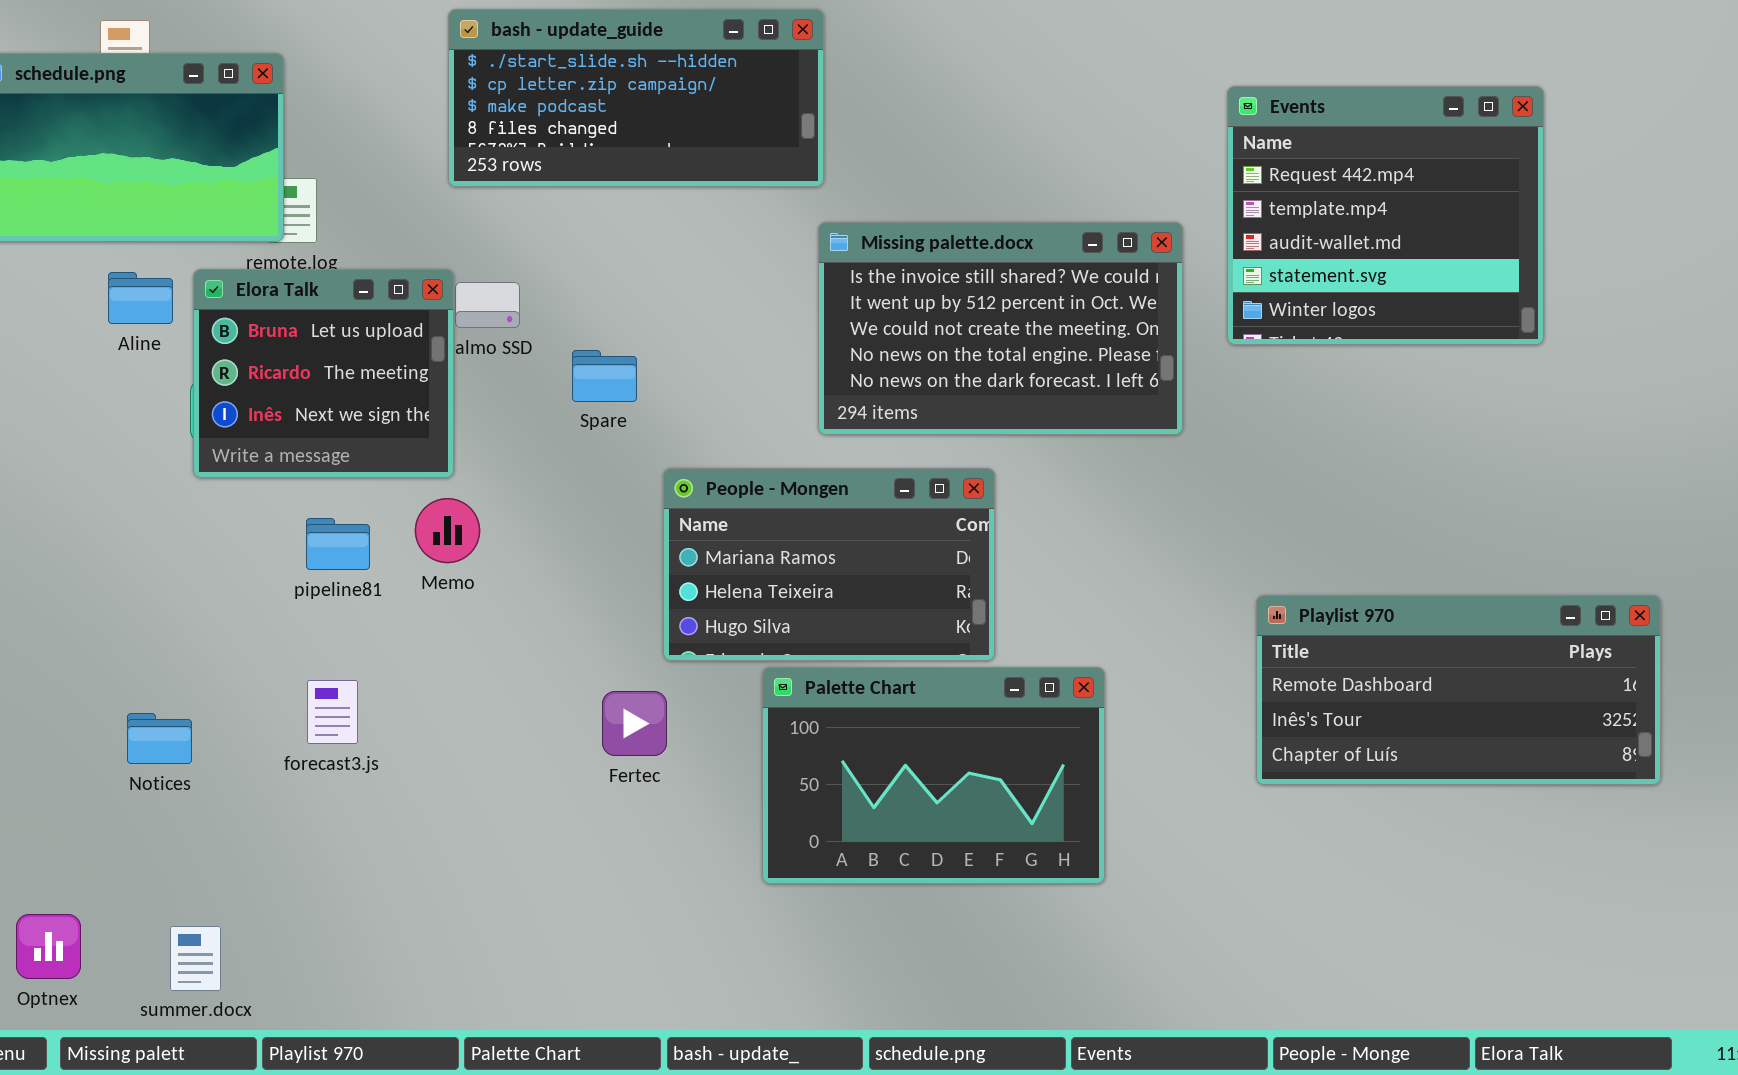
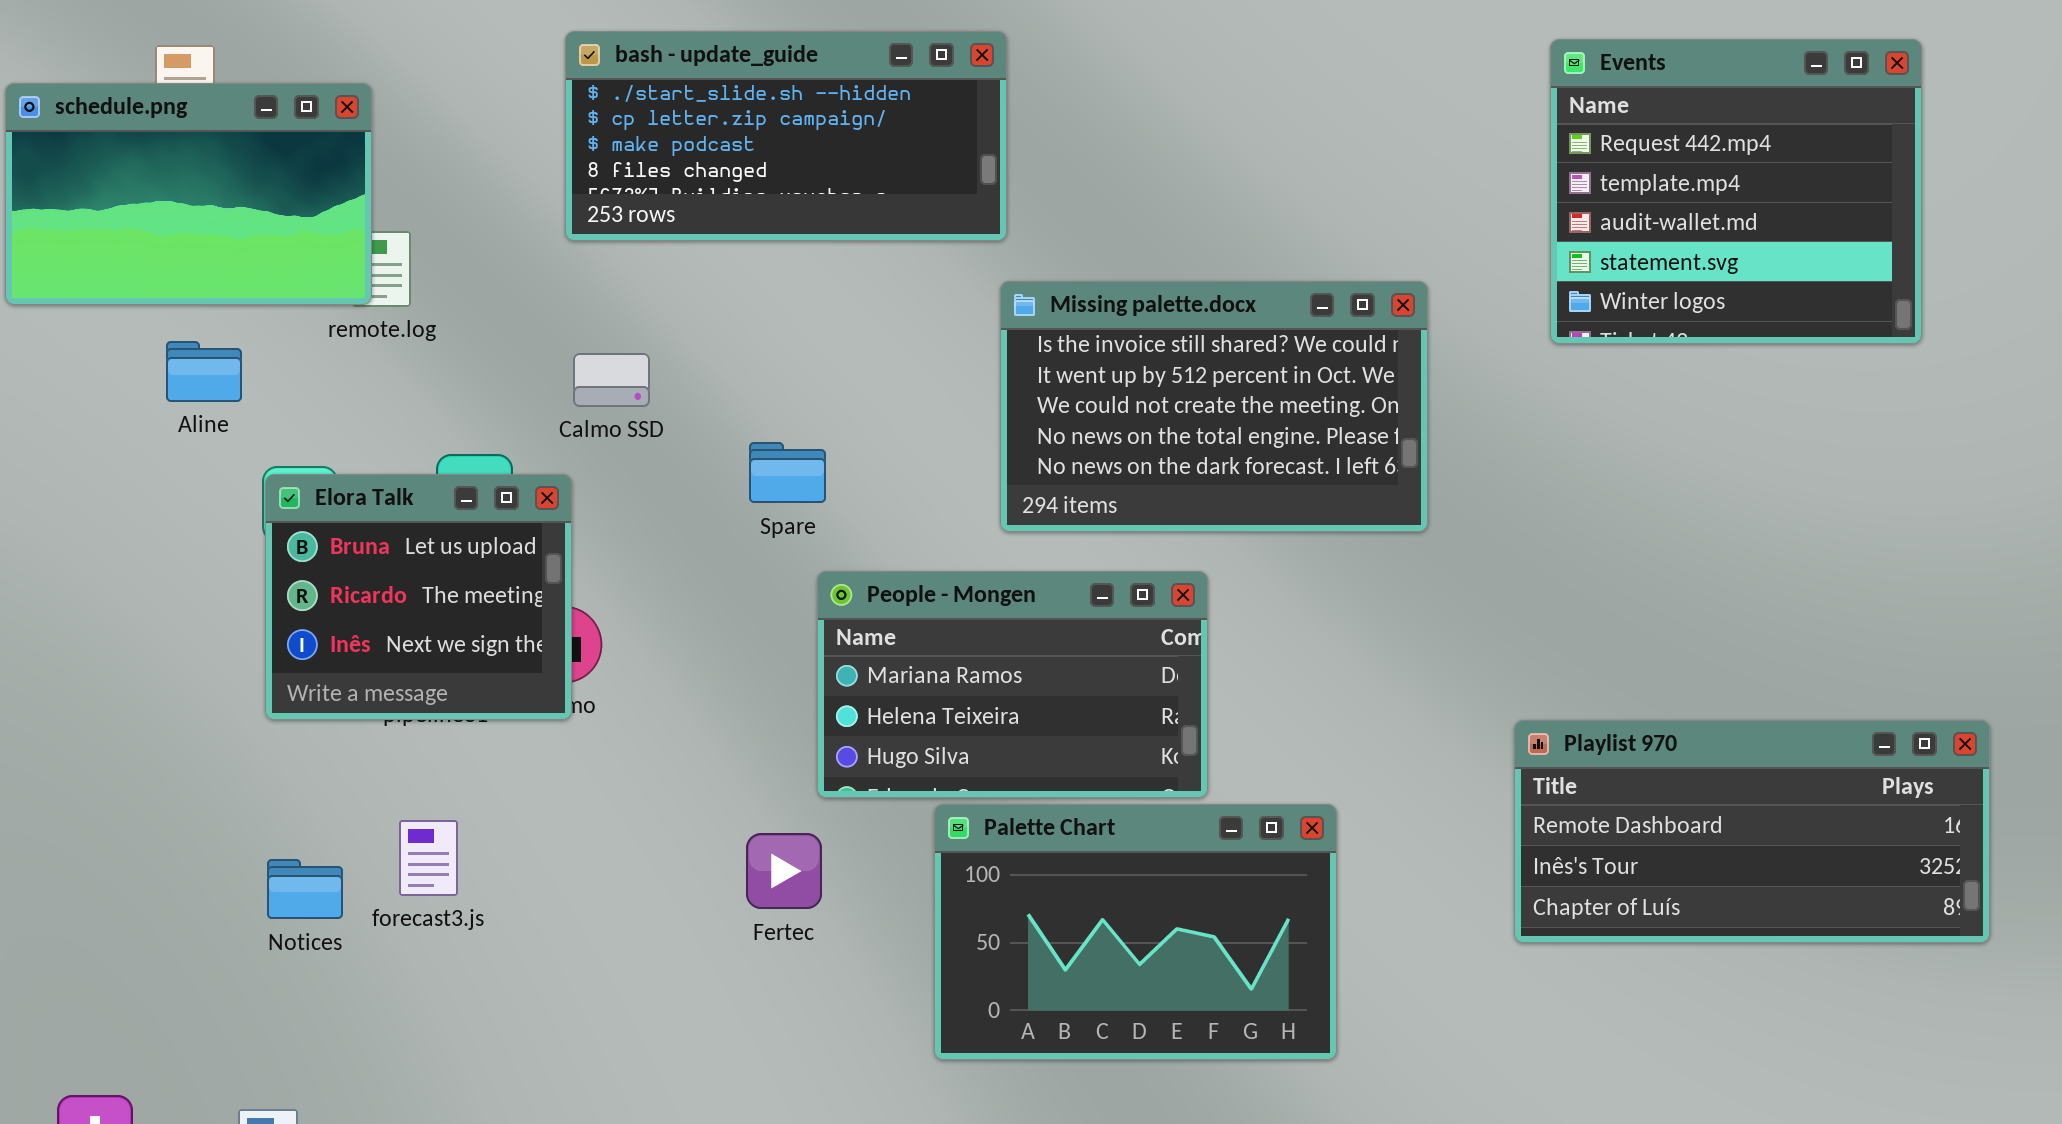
Events: [1227,86,1544,345] -> [1550,39,1922,344], moved
Elora Talk: [193,269,454,478] -> [265,474,572,720], moved
Spare: [572,350,637,402] -> [749,442,826,503], moved
Notices: [127,713,192,764] -> [267,859,343,919], moved

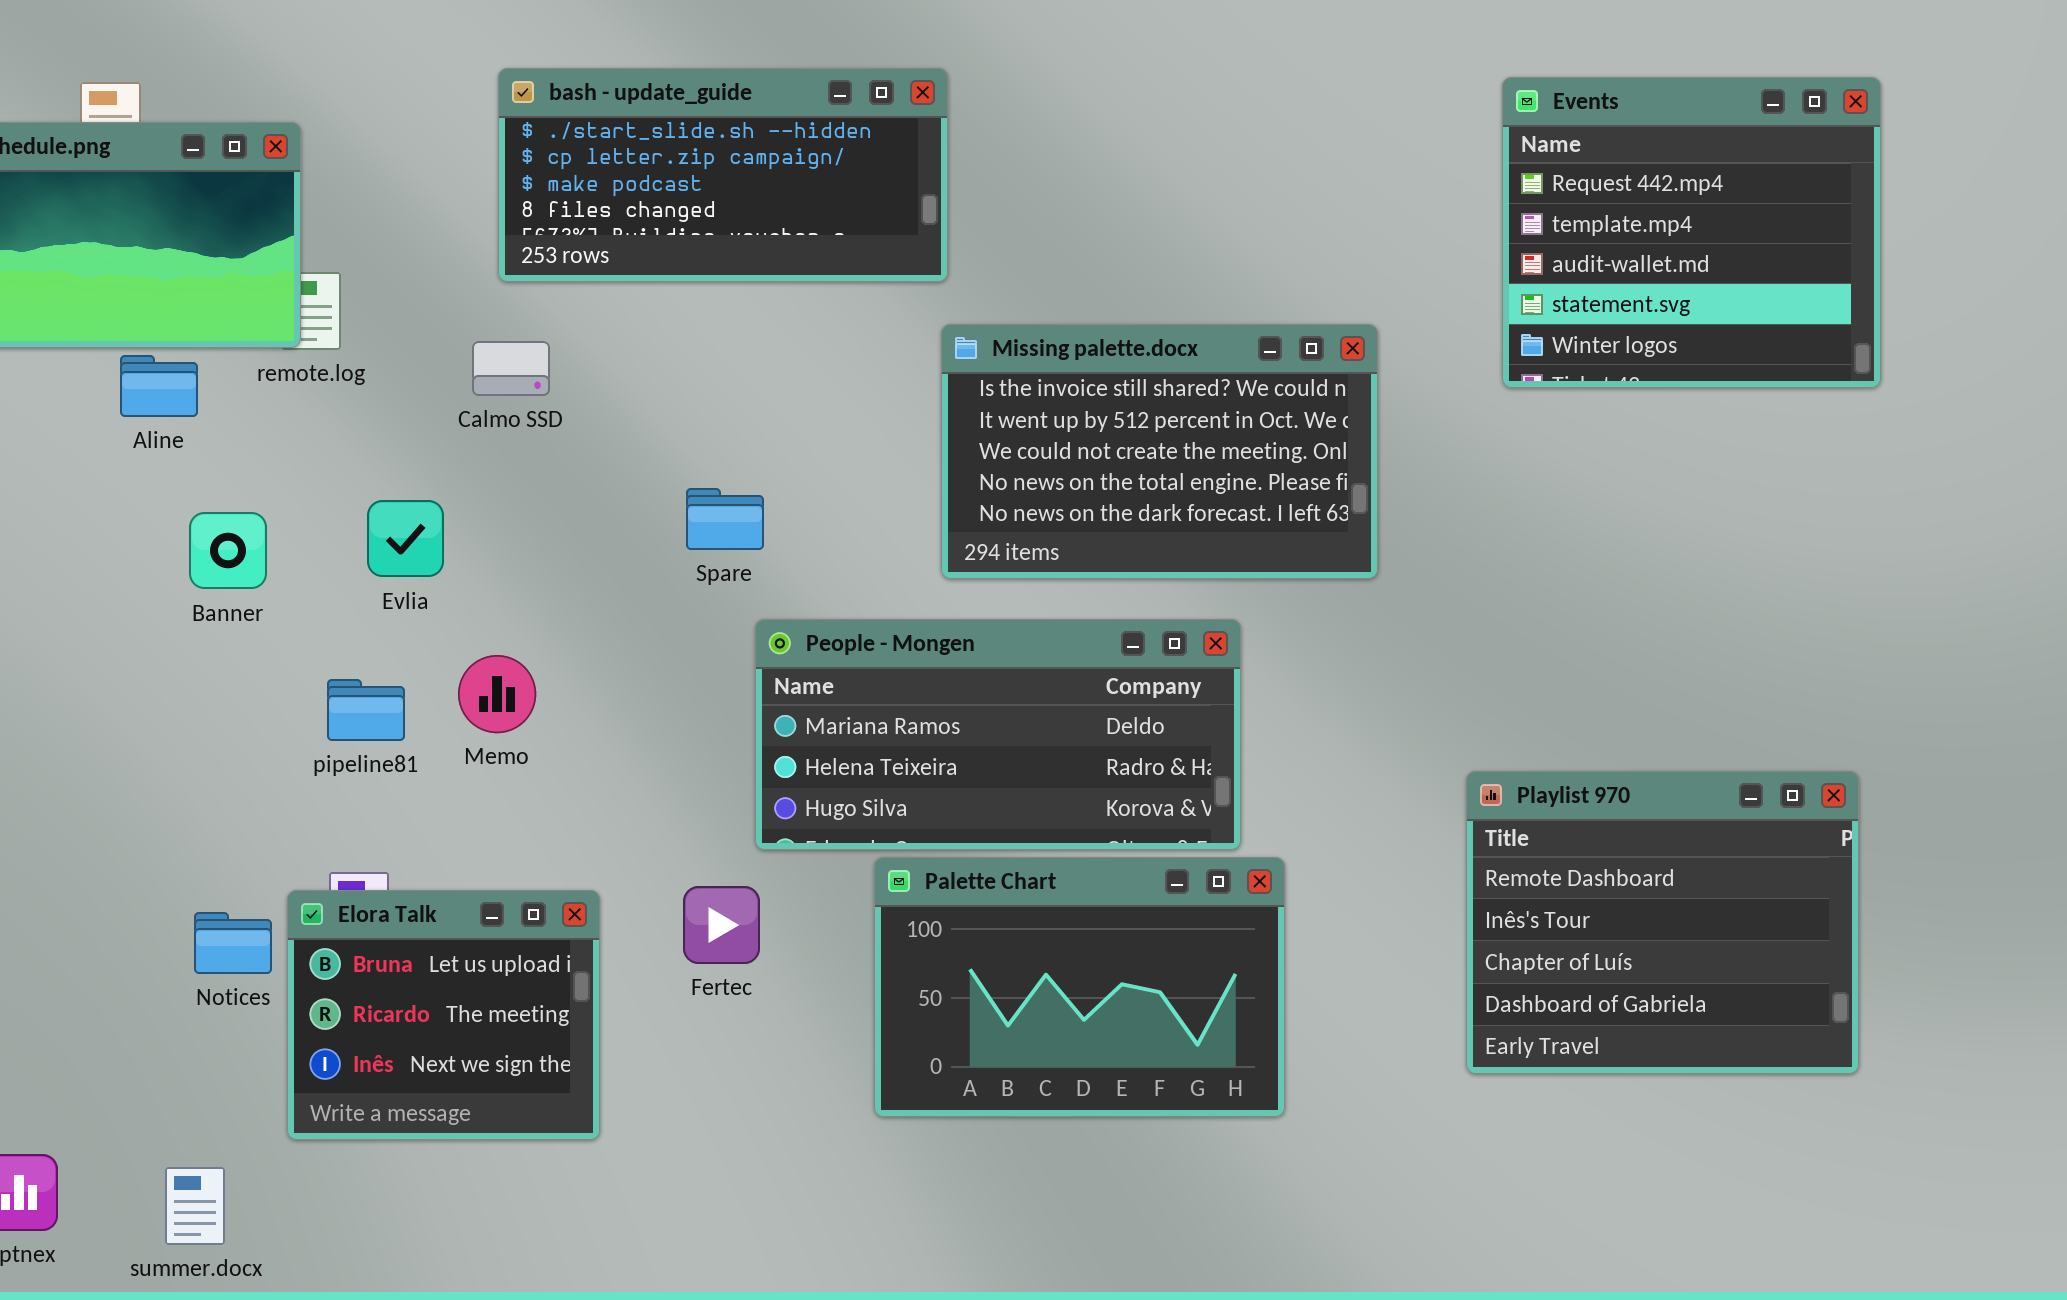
Aline: [166,341,242,402] -> [120,355,198,417], moved
Calmo SSD: [573,353,650,407] -> [472,341,550,396], moved
Elora Talk: [265,474,572,720] -> [287,890,600,1140], moved
People - Mongen: [817,571,1208,798] -> [755,619,1241,850], resized
Playlist 970: [1514,720,1990,943] -> [1466,771,1859,1074], resized

